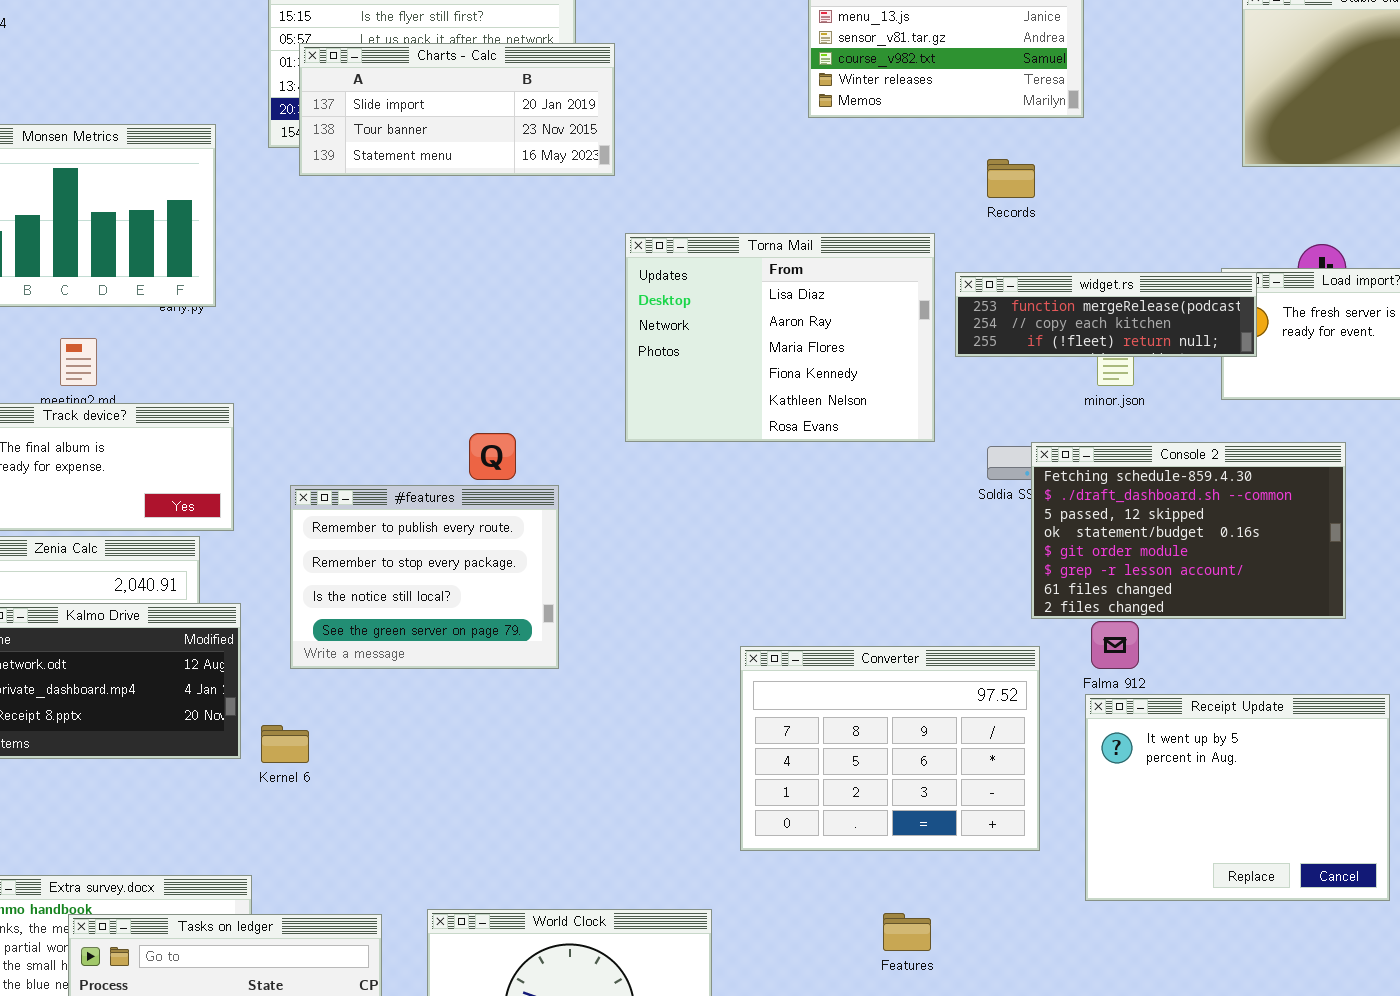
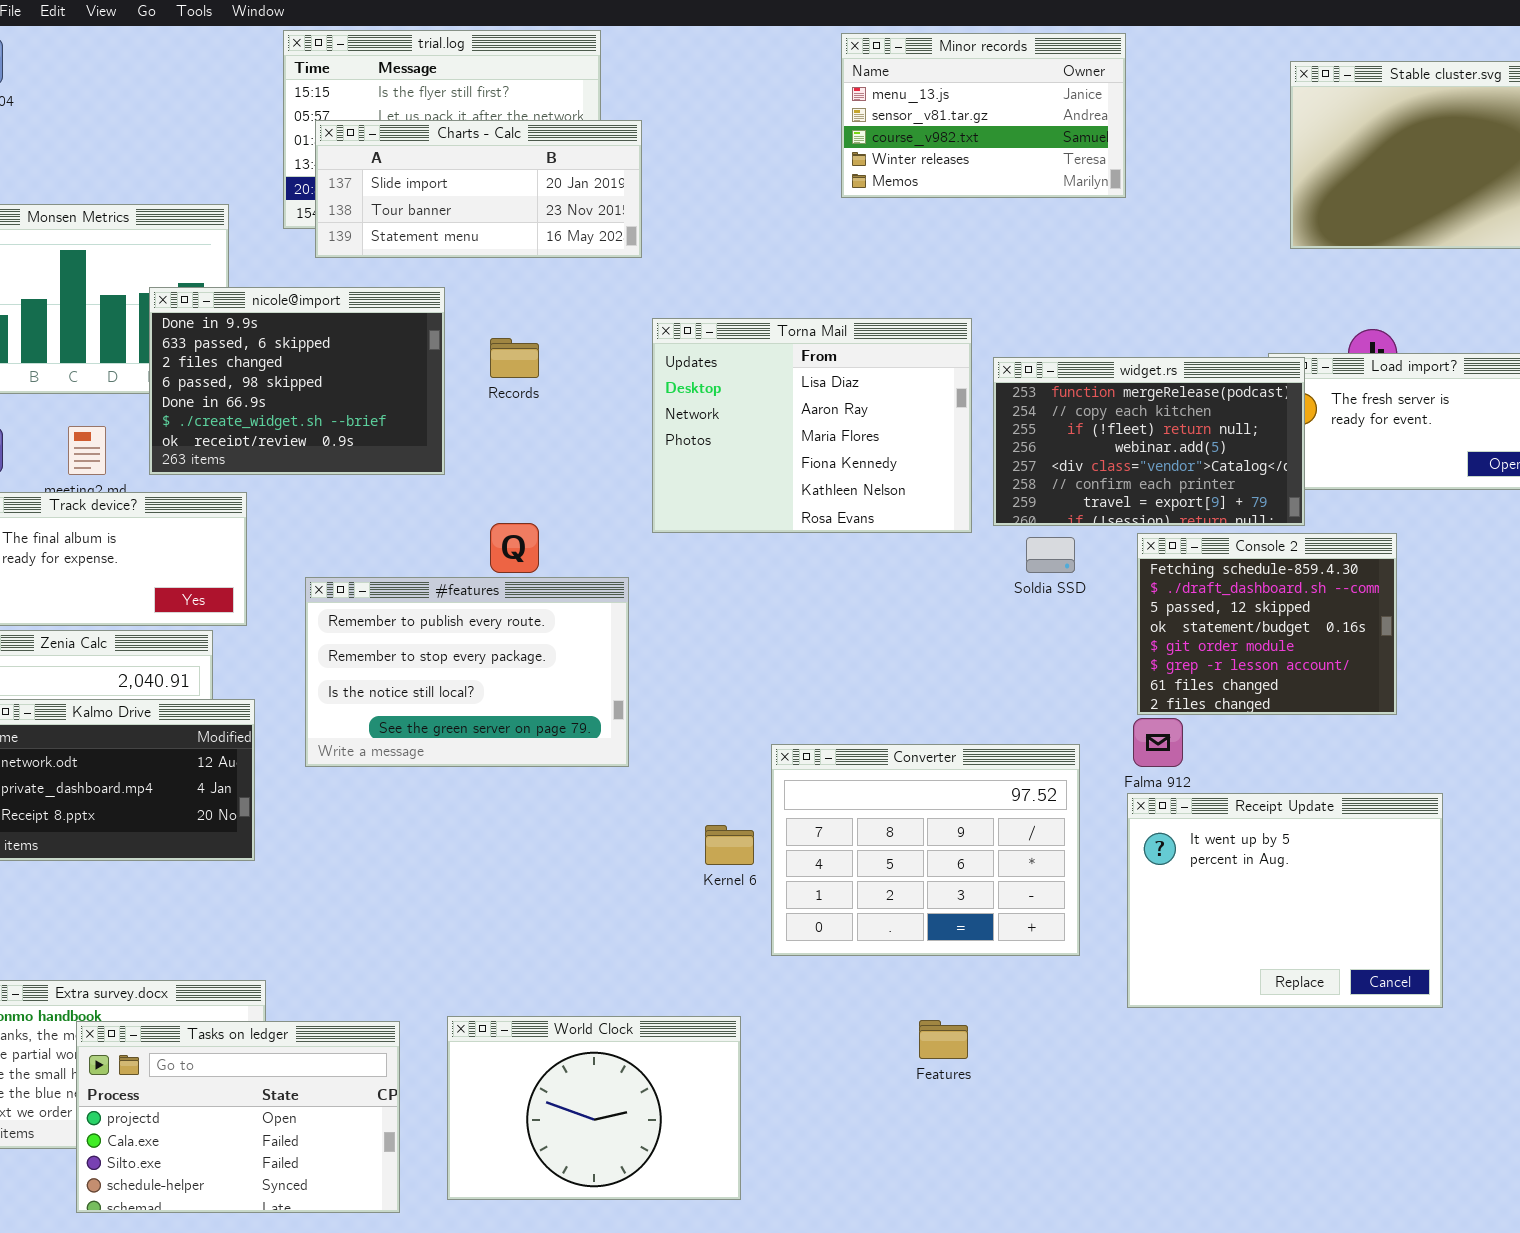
Records: [987,159,1035,198] -> [490,338,539,378], moved
nicole@import: none -> [149,287,445,475], opened
widget.rs: [955,272,1257,357] -> [993,357,1305,526], resized
Console 2: [1031,442,1346,619] -> [1137,533,1397,715], resized
#features: [290,485,559,669] -> [305,577,629,767], resized
Kernel 6: [261,725,309,763] -> [705,825,754,865], moved

